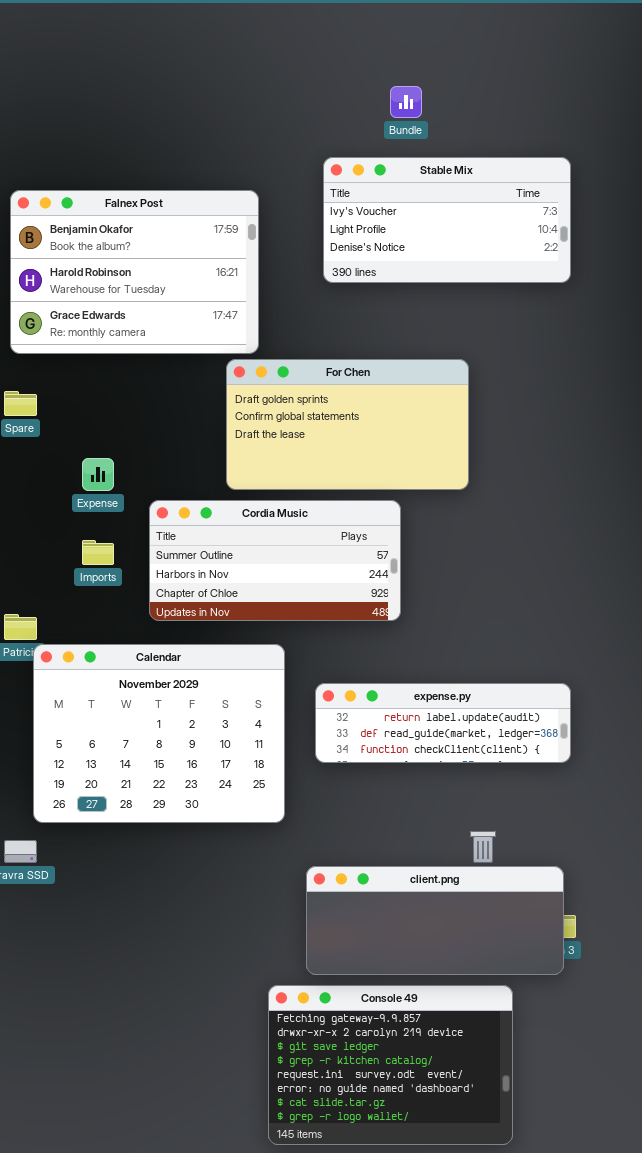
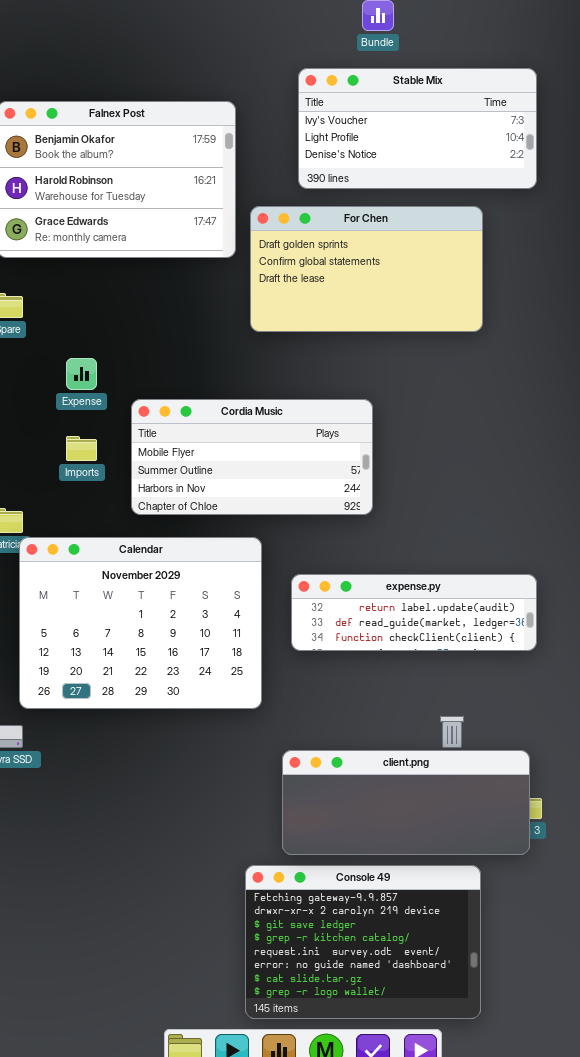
For Chen: [226,359,469,490] -> [250,206,483,332], moved
Cordia Music: [149,500,401,621] -> [131,399,373,515], scrolled up 1 row

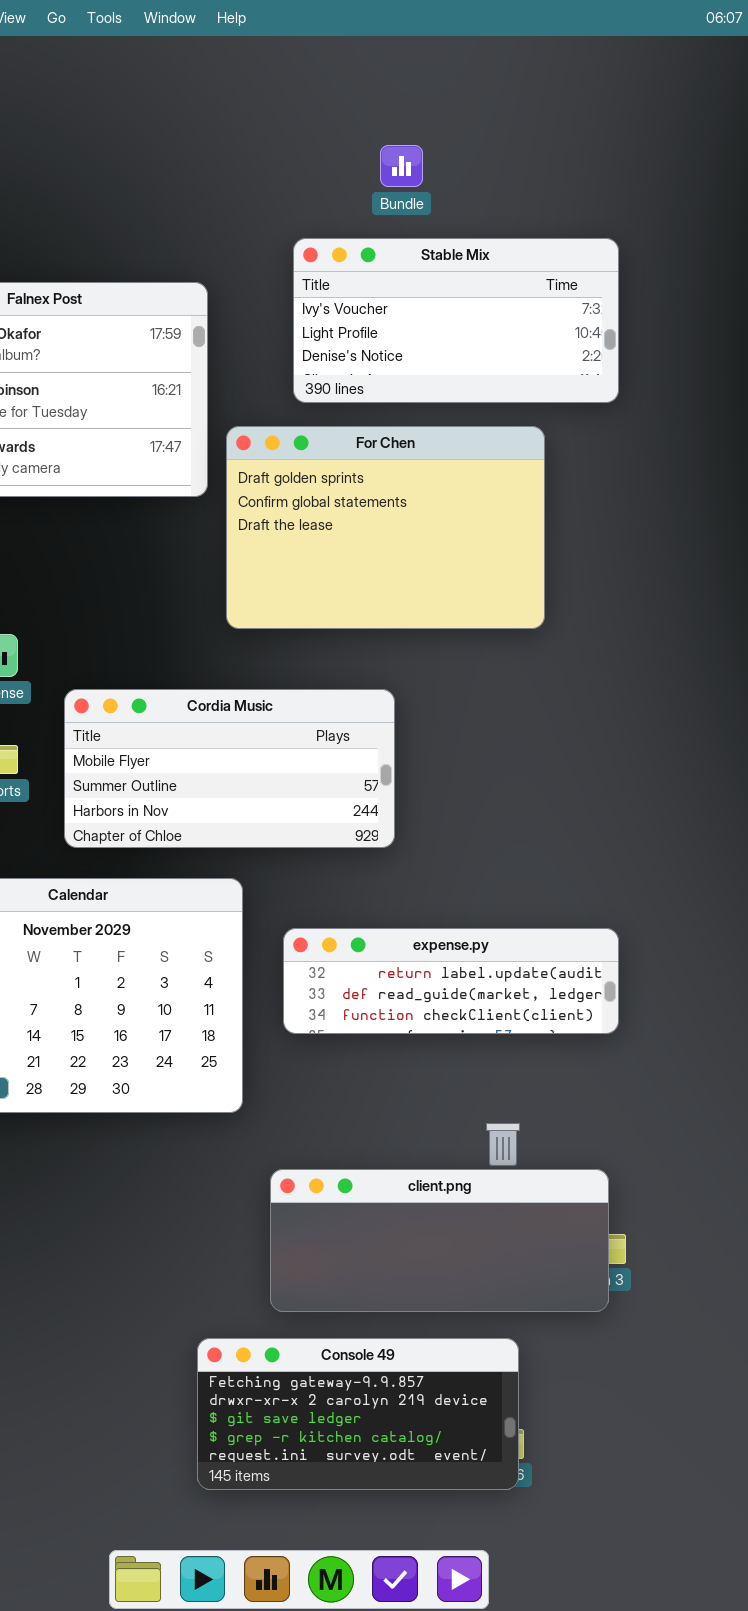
For Chen: [250,206,483,332] -> [226,426,545,629], resized
Console 49: [245,865,481,1019] -> [197,1338,519,1490], moved, resized

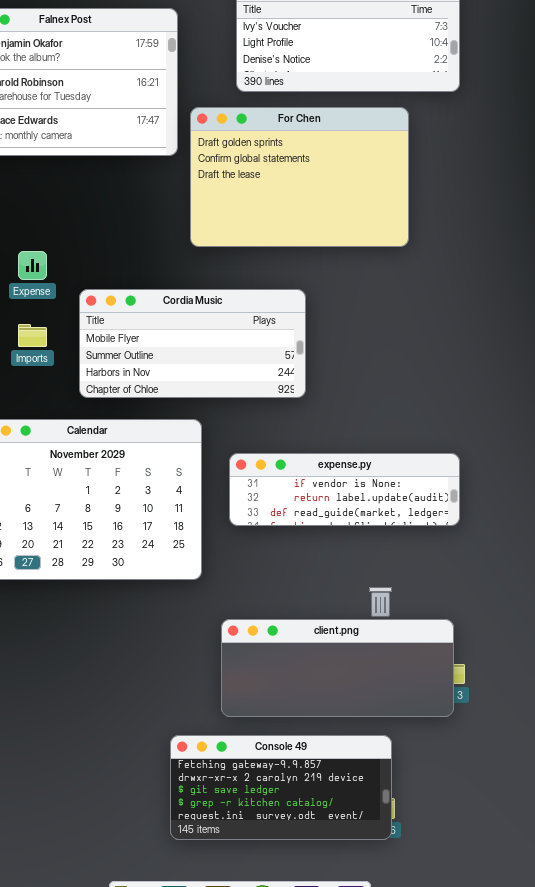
expense.py: [283,928,619,1034] -> [229,453,460,526], scrolled up 1 row

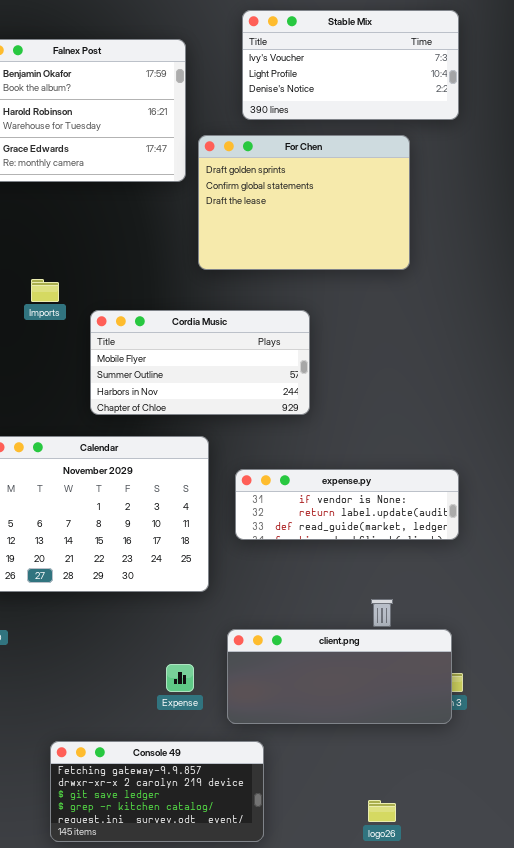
Expense: [18,251,47,280] -> [166,664,194,692], moved
Imports: [18,324,47,347] -> [31,279,59,302], moved
Console 49: [170,735,392,840] -> [50,741,264,842], moved

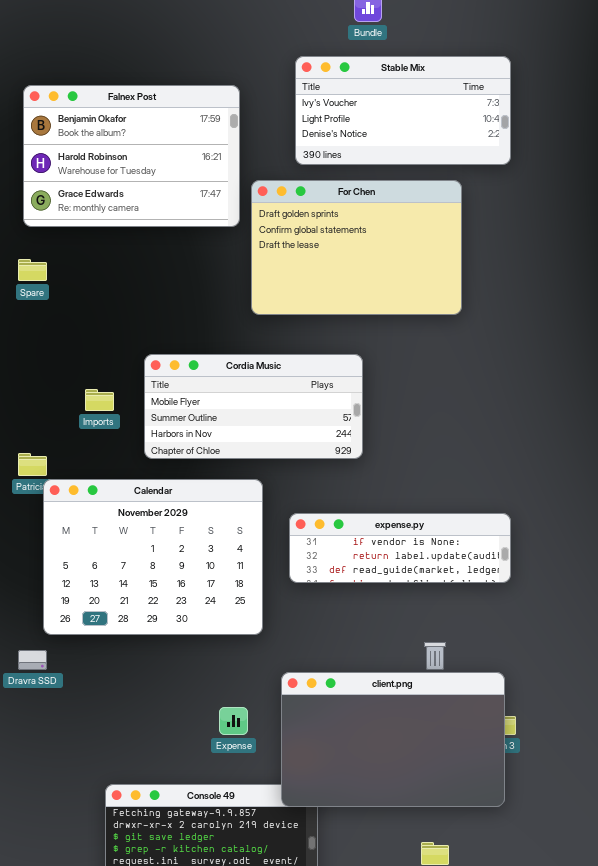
Imports: [31,279,59,302] -> [85,389,114,411], moved
client.png: [227,629,452,724] -> [281,672,505,807], resized

